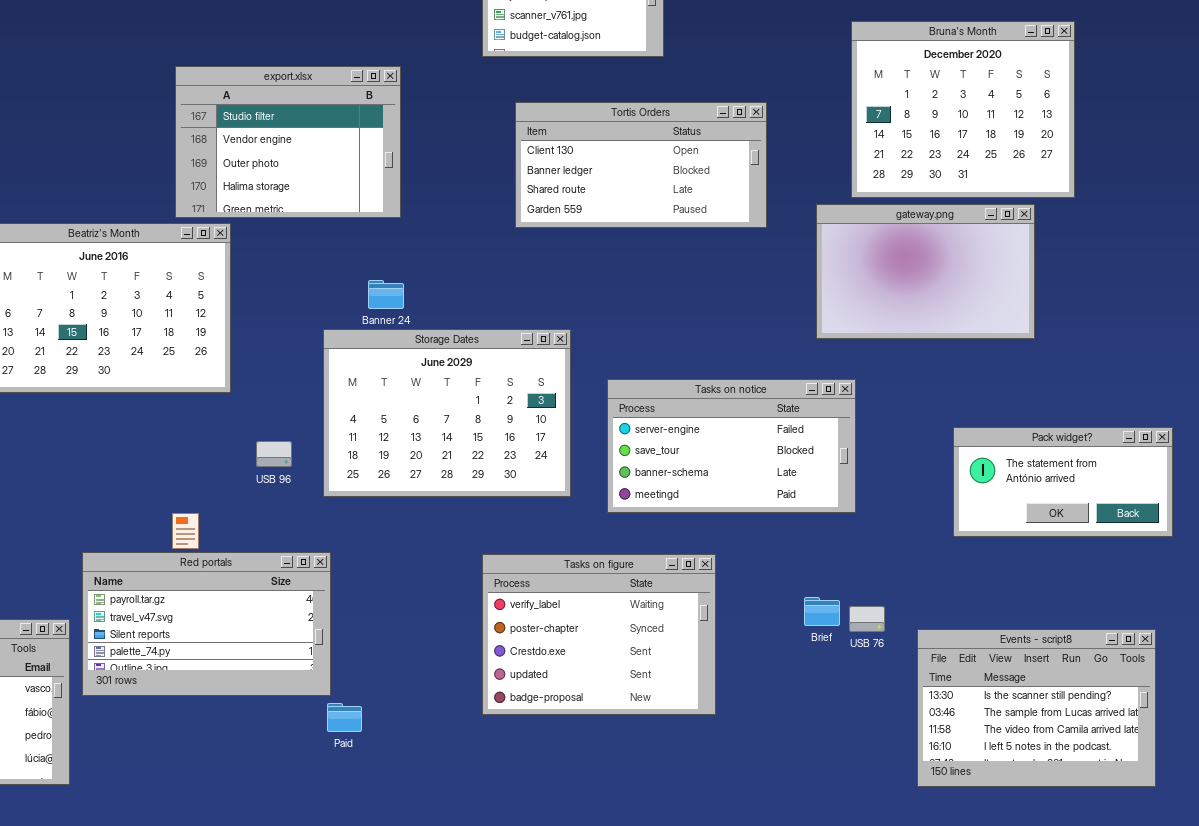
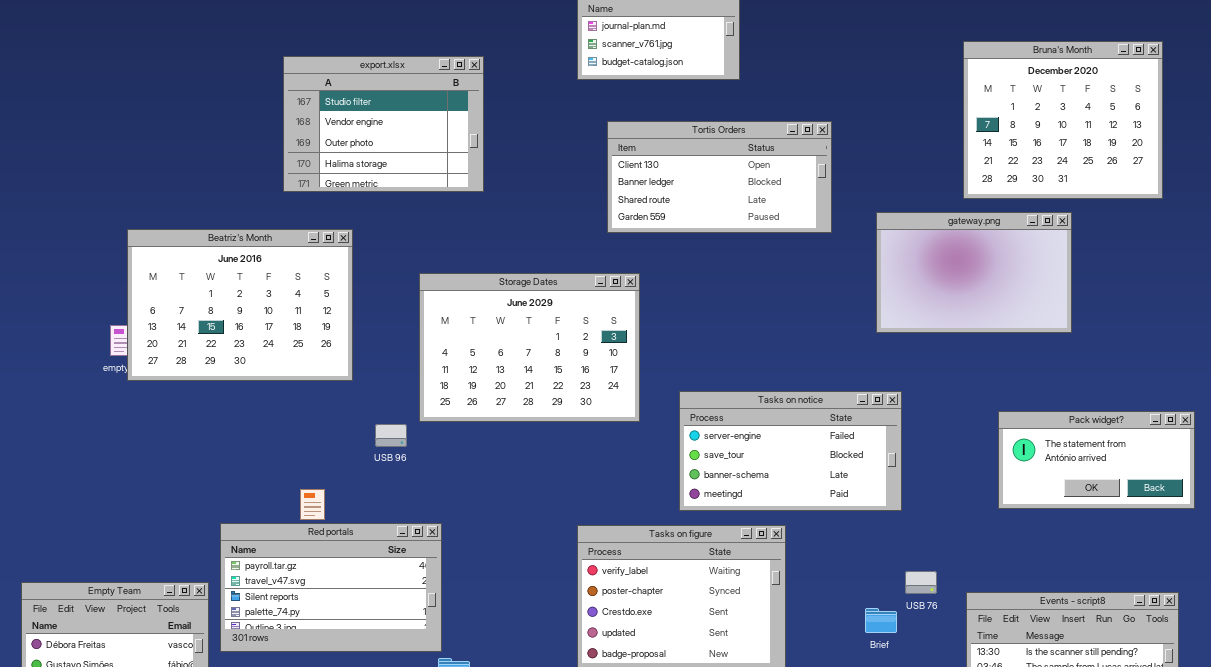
Bruna's Month: [851,21,1075,198] -> [963,41,1163,199], moved
export.xlsx: [175,66,401,218] -> [283,56,484,192], moved
Storage Dates: [323,329,571,497] -> [419,273,640,422], moved
Tasks on notice: [607,379,856,513] -> [679,391,902,511], moved
Brief: [804,597,840,626] -> [865,608,897,633], moved

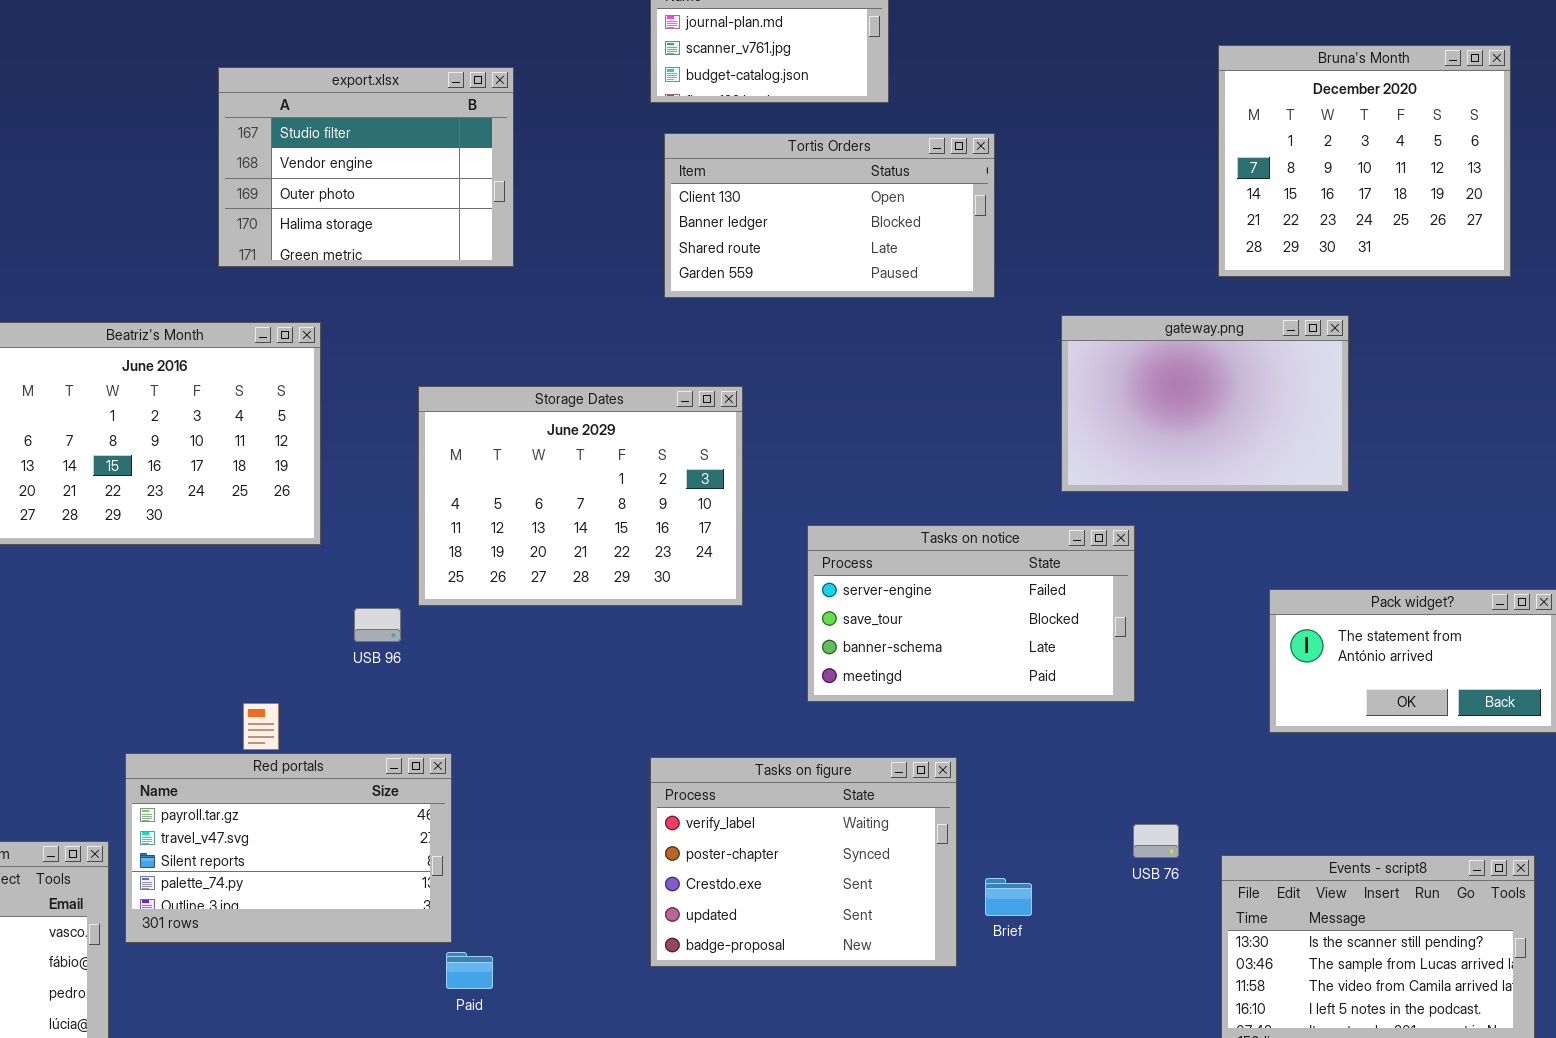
Tortis Orders: [607,121,832,233] -> [664,133,995,298], moved
gateway.png: [876,212,1072,333] -> [1061,315,1349,492], moved
Tasks on notice: [679,391,902,511] -> [807,525,1135,702], moved
Brief: [865,608,897,633] -> [985,878,1032,916], moved

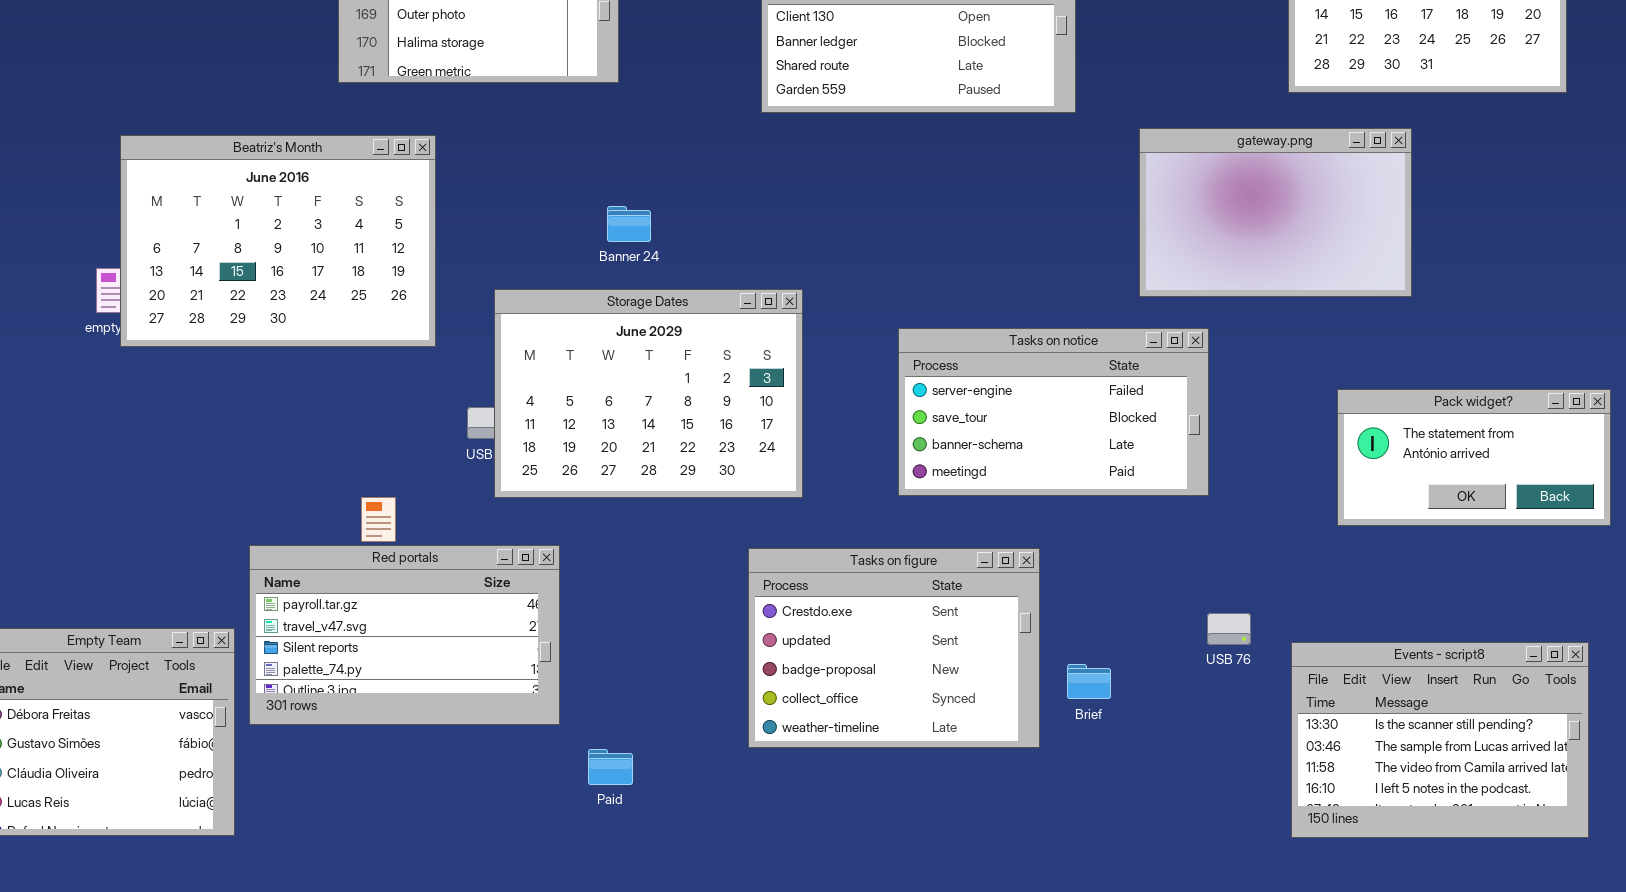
Storage Dates: [418,386,743,606] -> [494,289,803,498], moved
Tasks on figure: [650,757,957,967] -> [748,548,1040,748], scrolled down 2 rows
Paid: [446,952,493,989] -> [588,749,633,785], moved

